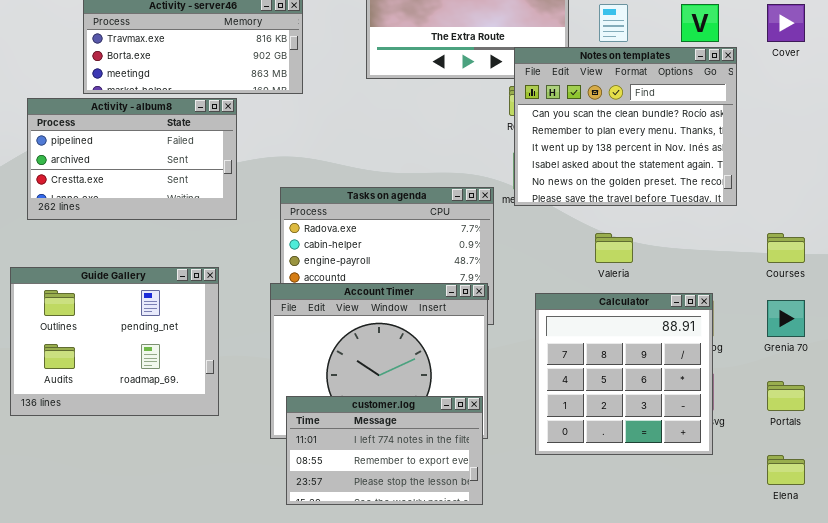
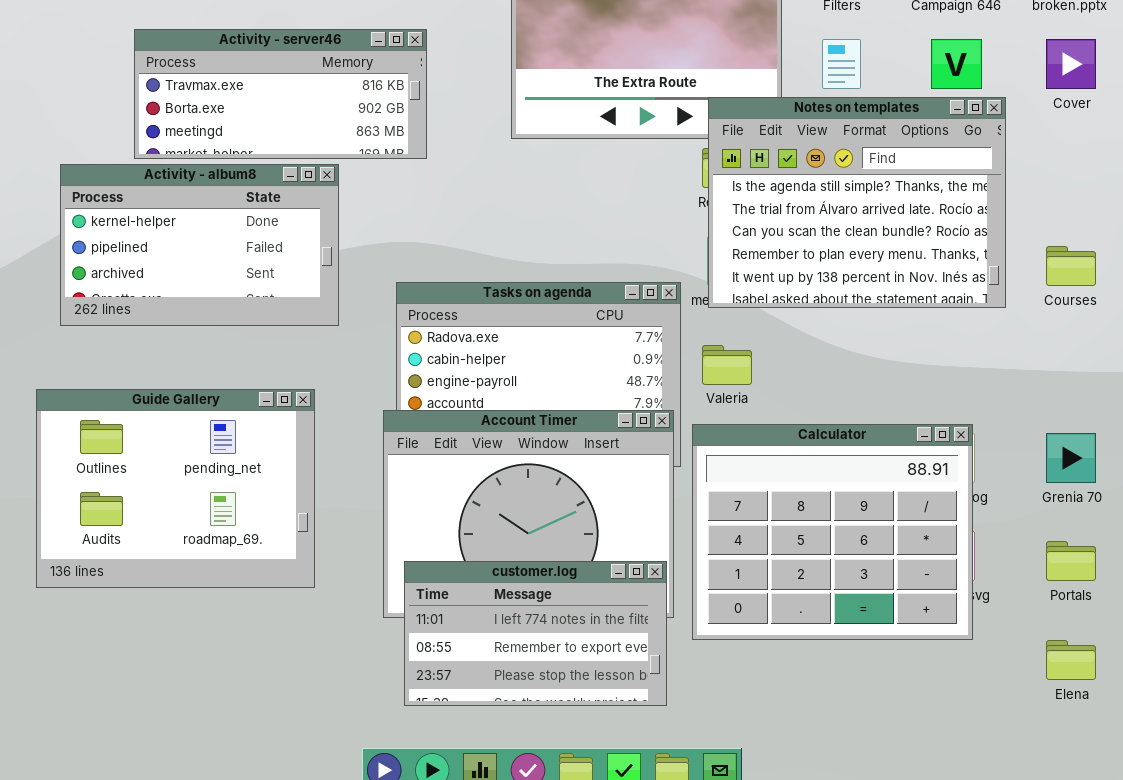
Notes on templates: [514,47,737,206] -> [708,97,1006,308], scrolled up 2 rows
Activity - album8: [27,98,237,220] -> [60,164,339,326], scrolled up 1 row
Valeria: [595,233,633,263] -> [702,345,752,385], moved
Courses: [767,233,805,263] -> [1046,246,1096,286], moved
Calculator: [535,293,713,455] -> [692,424,973,640], resized

